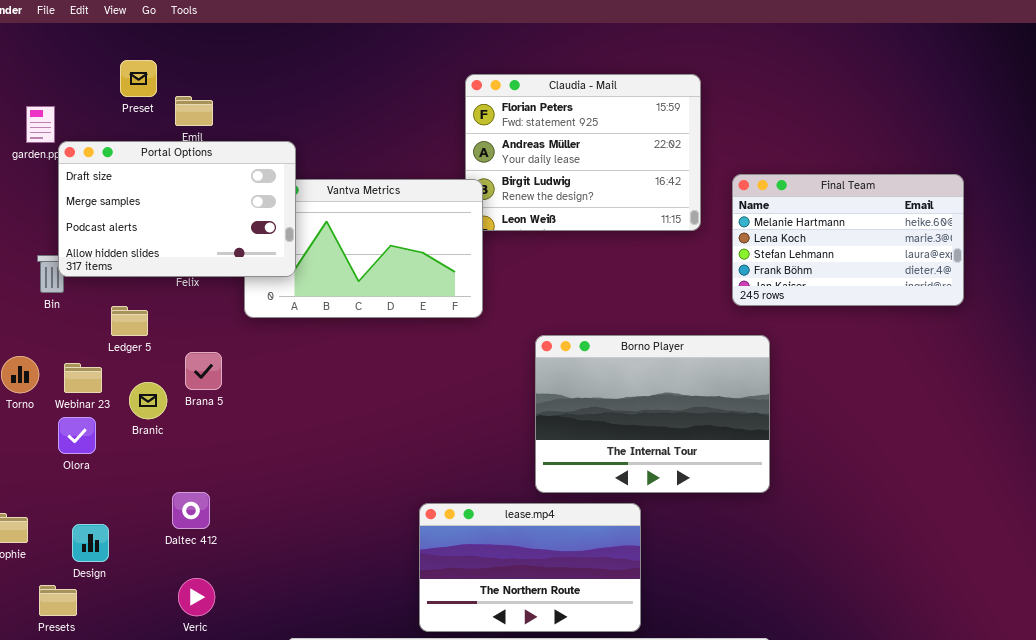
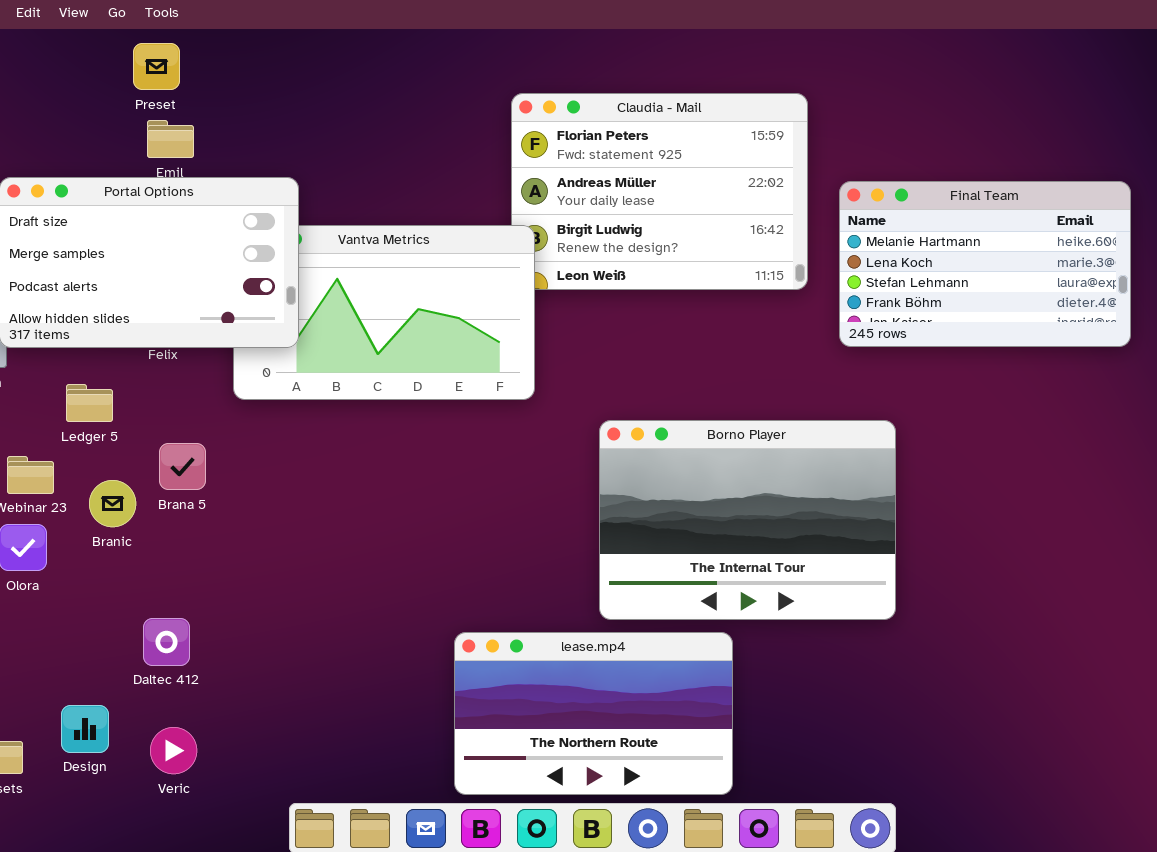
Preset: [120,60,157,97] -> [133,43,180,90], moved
Final Team: [732,174,964,306] -> [839,181,1131,347], moved
Design: [72,524,109,562] -> [61,705,109,753], moved

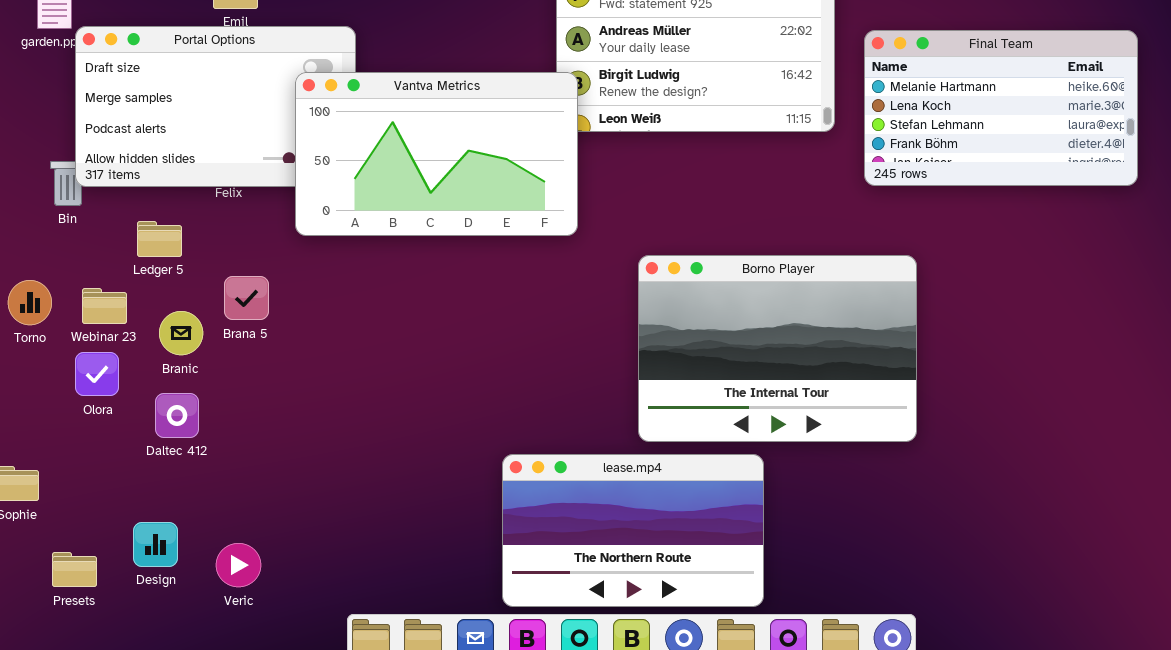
Vantva Metrics: [233,225,535,400] -> [295,72,578,236], raised
Daltec 412: [143,618,190,666] -> [155,393,199,438], moved

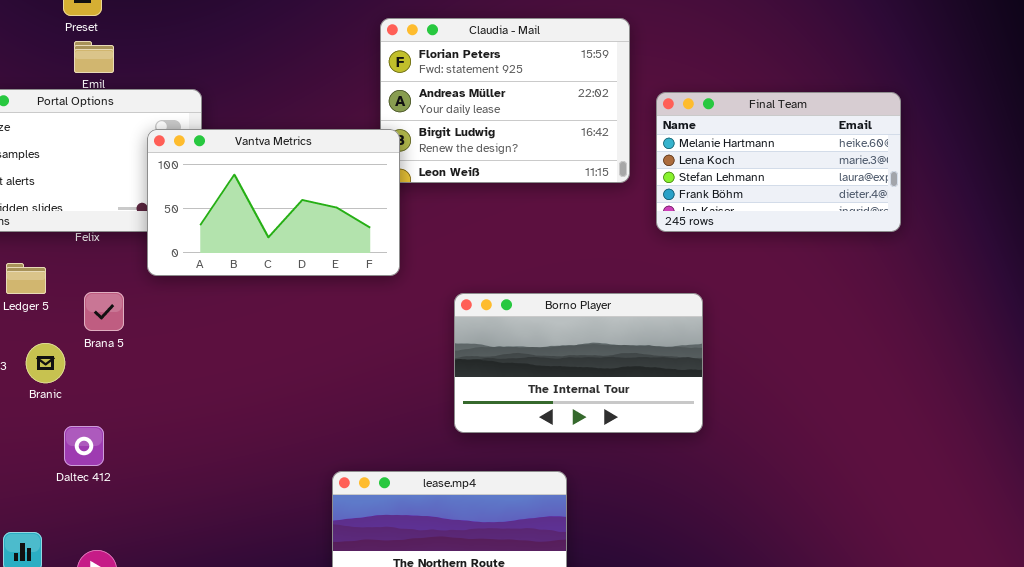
Borno Player: [638,255,917,442] -> [454,293,703,433], resized
Brana 5: [224,276,269,320] -> [84,292,124,331], moved
Daltec 412: [155,393,199,438] -> [64,426,104,466], moved

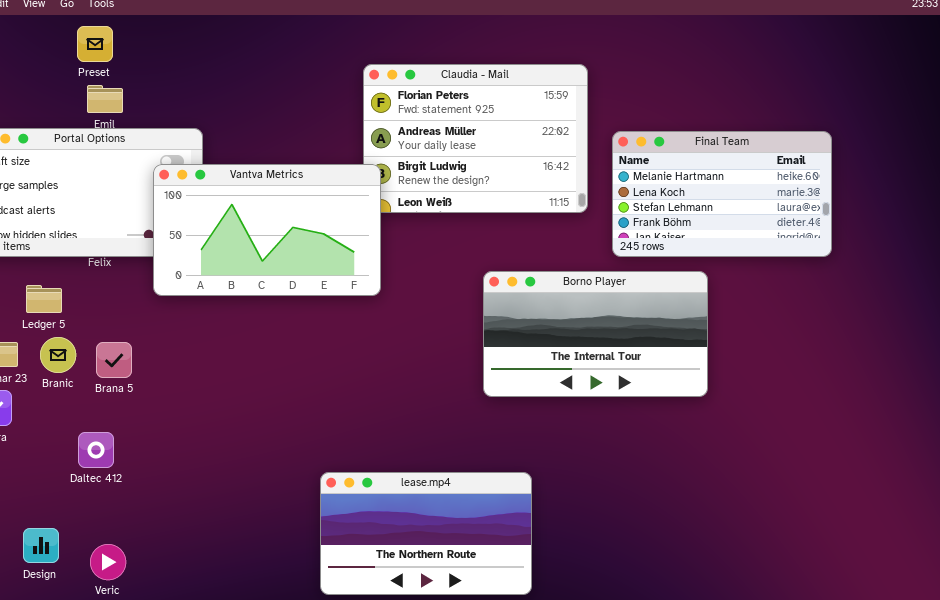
Brana 5: [84,292,124,331] -> [96,342,132,378], moved
Borno Player: [454,293,703,433] -> [483,271,708,397], moved
Branic: [26,343,65,383] -> [40,337,76,373], moved

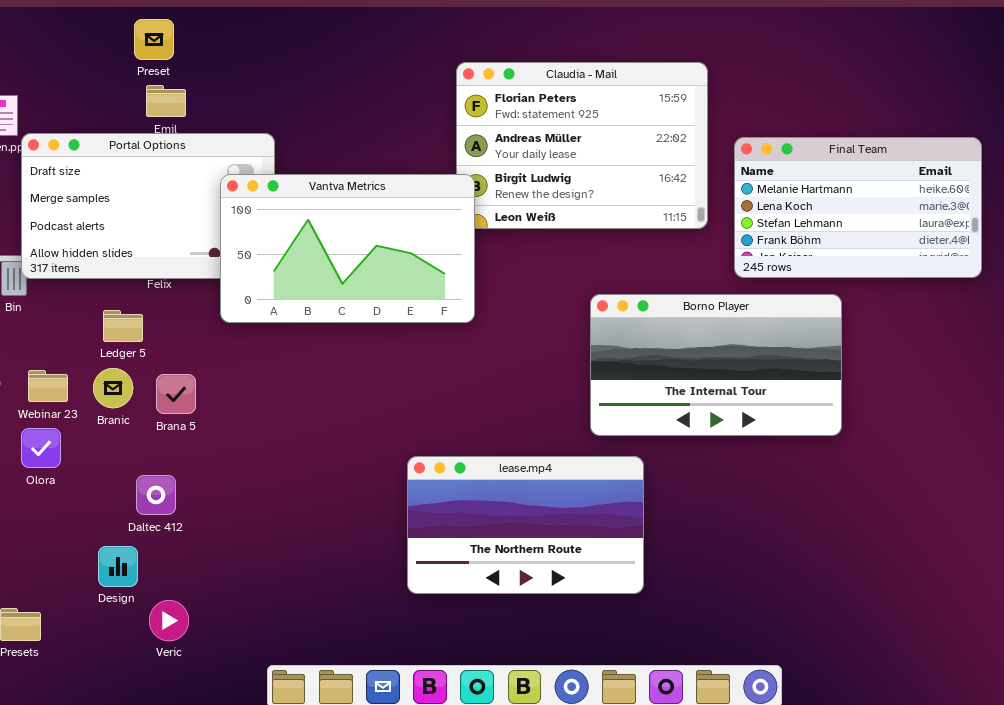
Ledger 5: [26,285,62,313] -> [103,310,143,342], moved
lease.mp4: [320,472,532,595] -> [407,456,644,594], moved
Design: [23,528,59,563] -> [98,546,138,587], moved

